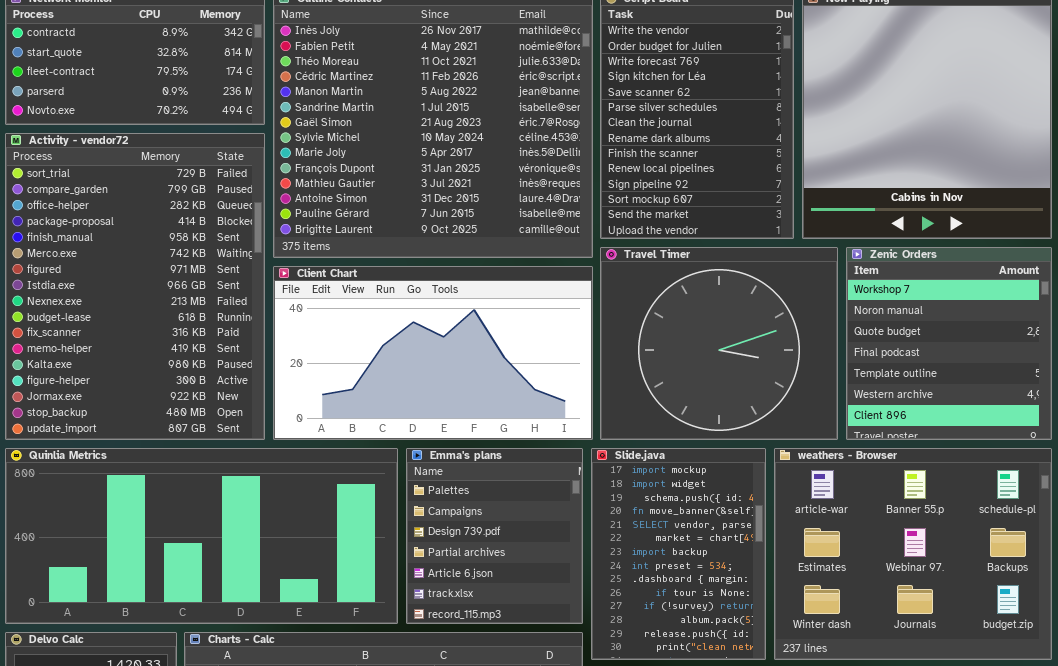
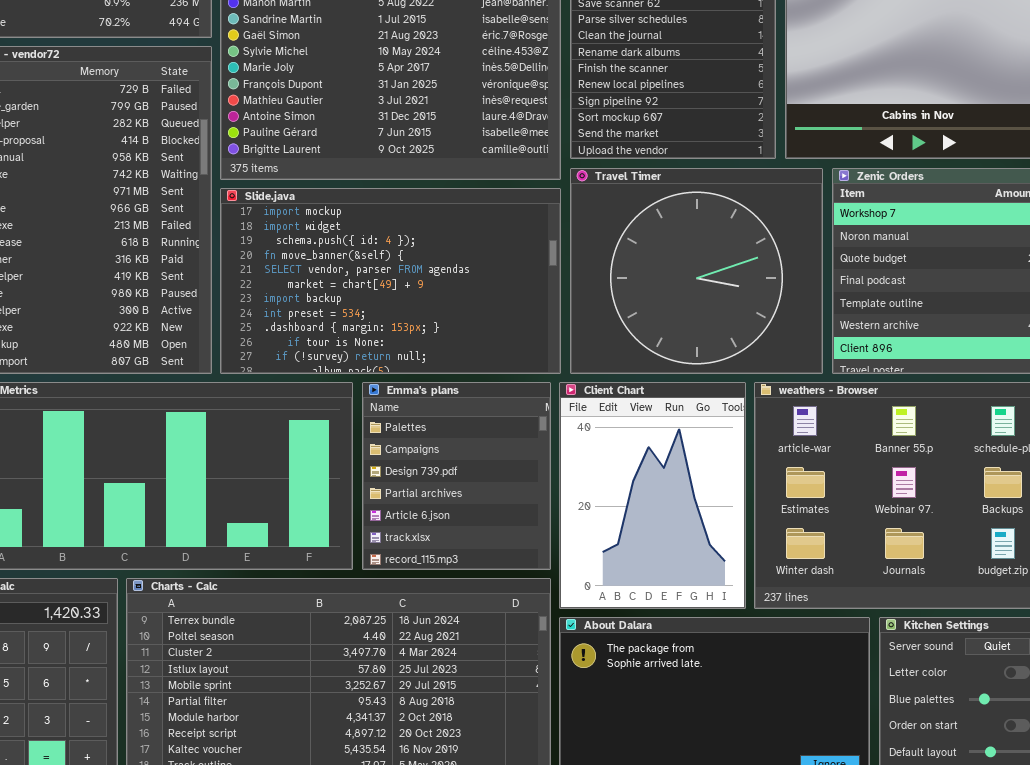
Client Chart: [273,266,593,440] -> [559,382,746,609], moved, resized
Slide.java: [591,448,766,660] -> [220,188,561,374], moved, resized

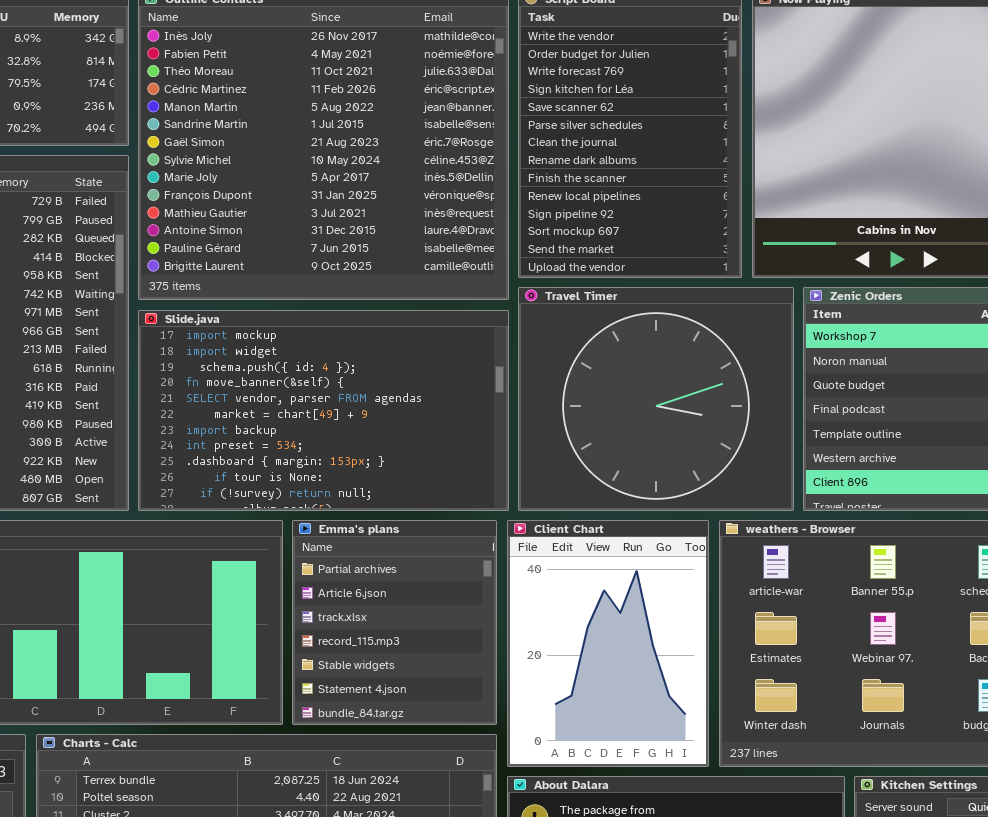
Emma's plans: [362,382,551,570] -> [292,520,497,725], scrolled down 3 rows

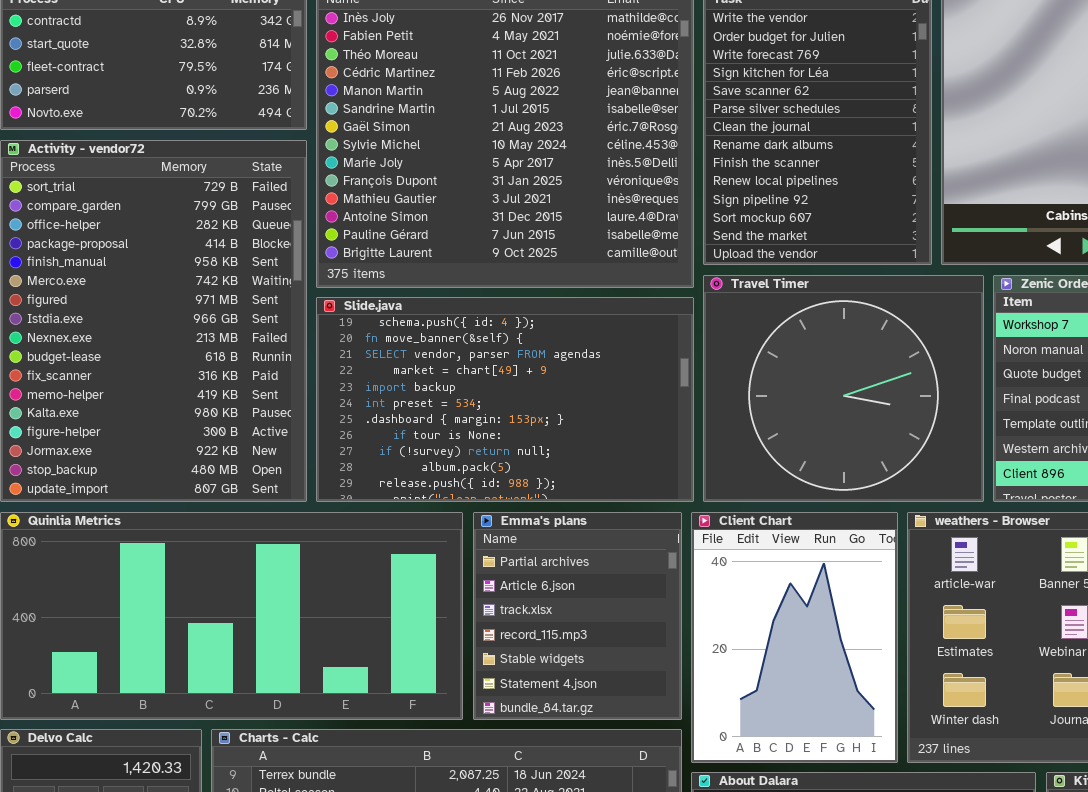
Slide.java: [138,310,509,511] -> [316,297,694,502], scrolled down 2 rows

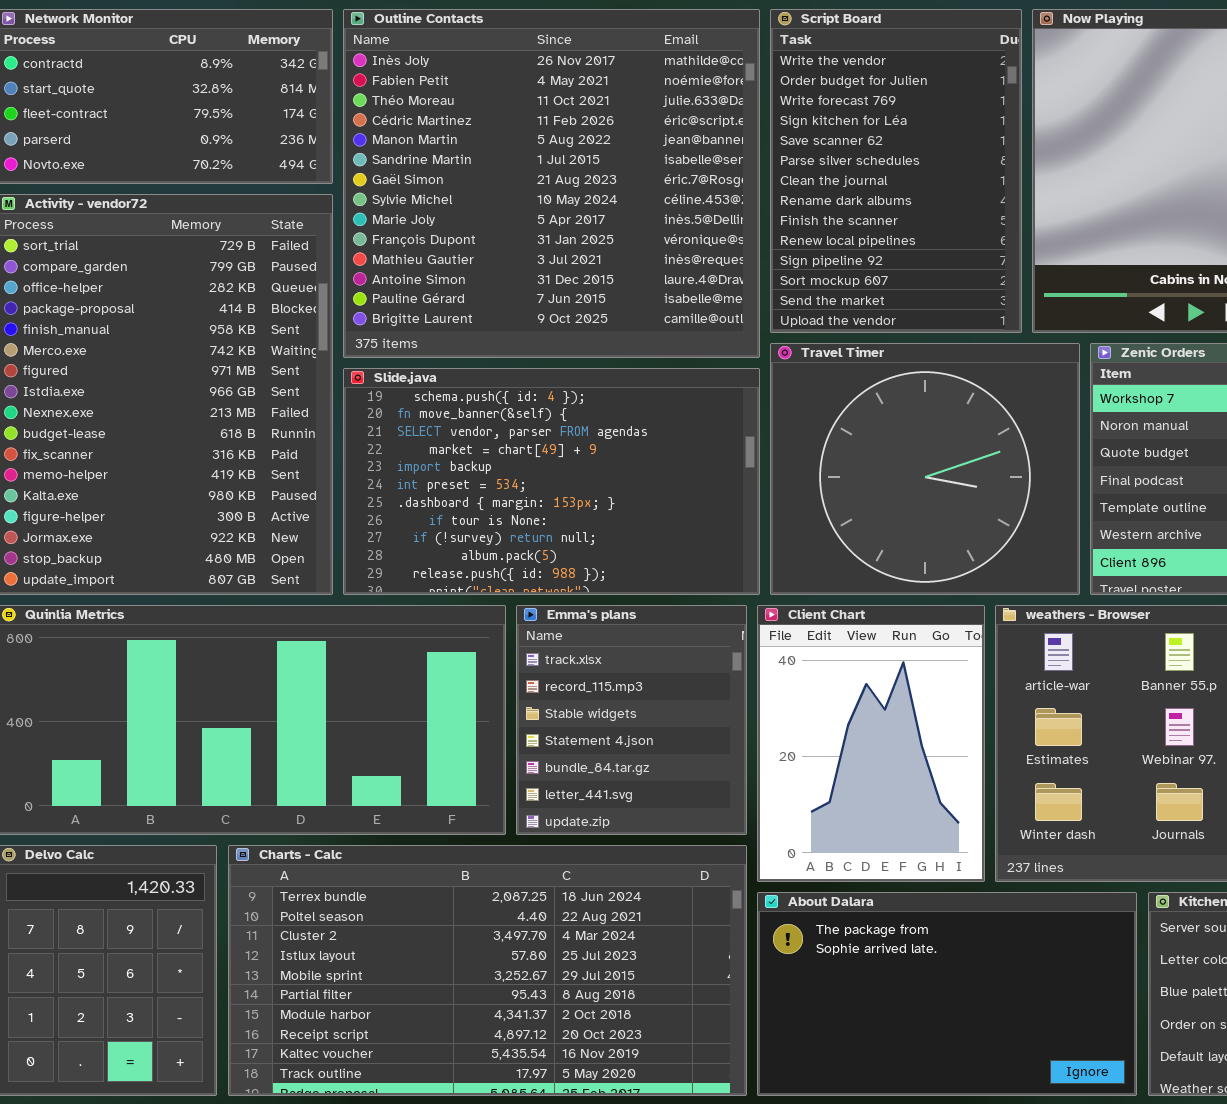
Emma's plans: [473,512,682,720] -> [516,605,747,835], scrolled down 2 rows

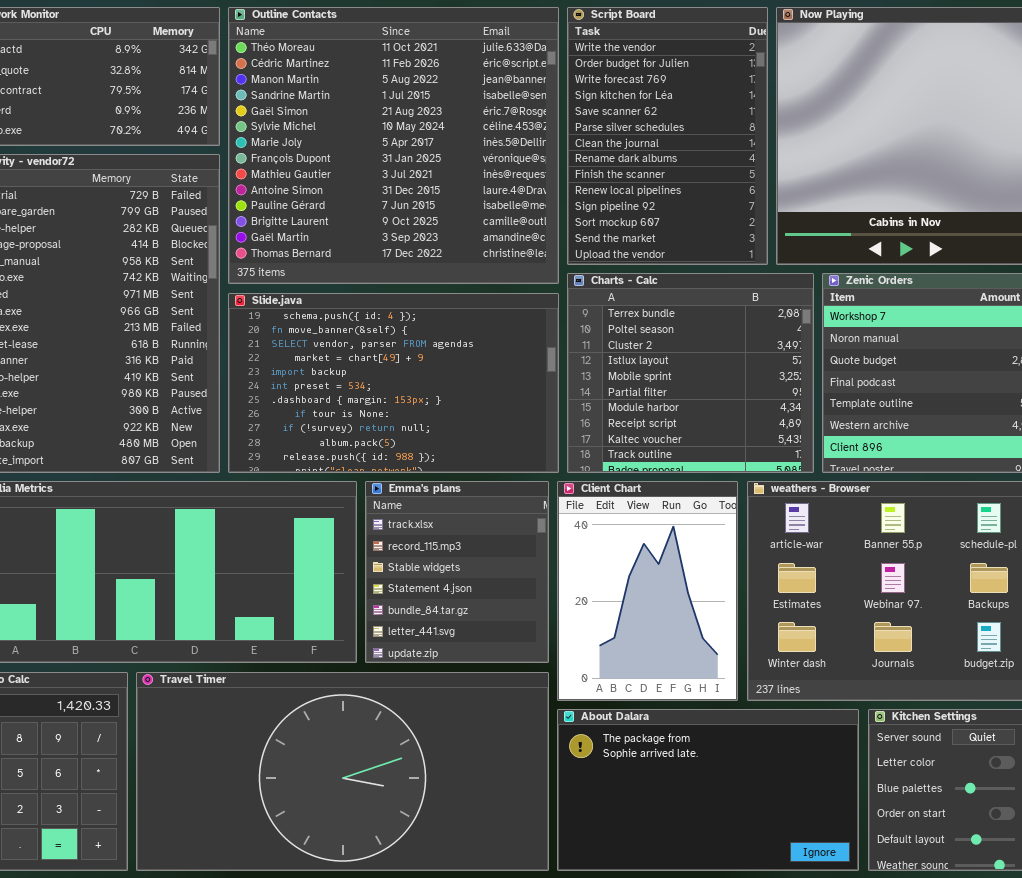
Outline Contacts: [343,9,760,358] -> [228,7,559,284], scrolled down 2 rows
Travel Timer: [770,343,1080,595] -> [136,672,549,871], moved, resized
Charts - Calc: [228,845,747,1096] -> [567,273,814,473], moved, resized

